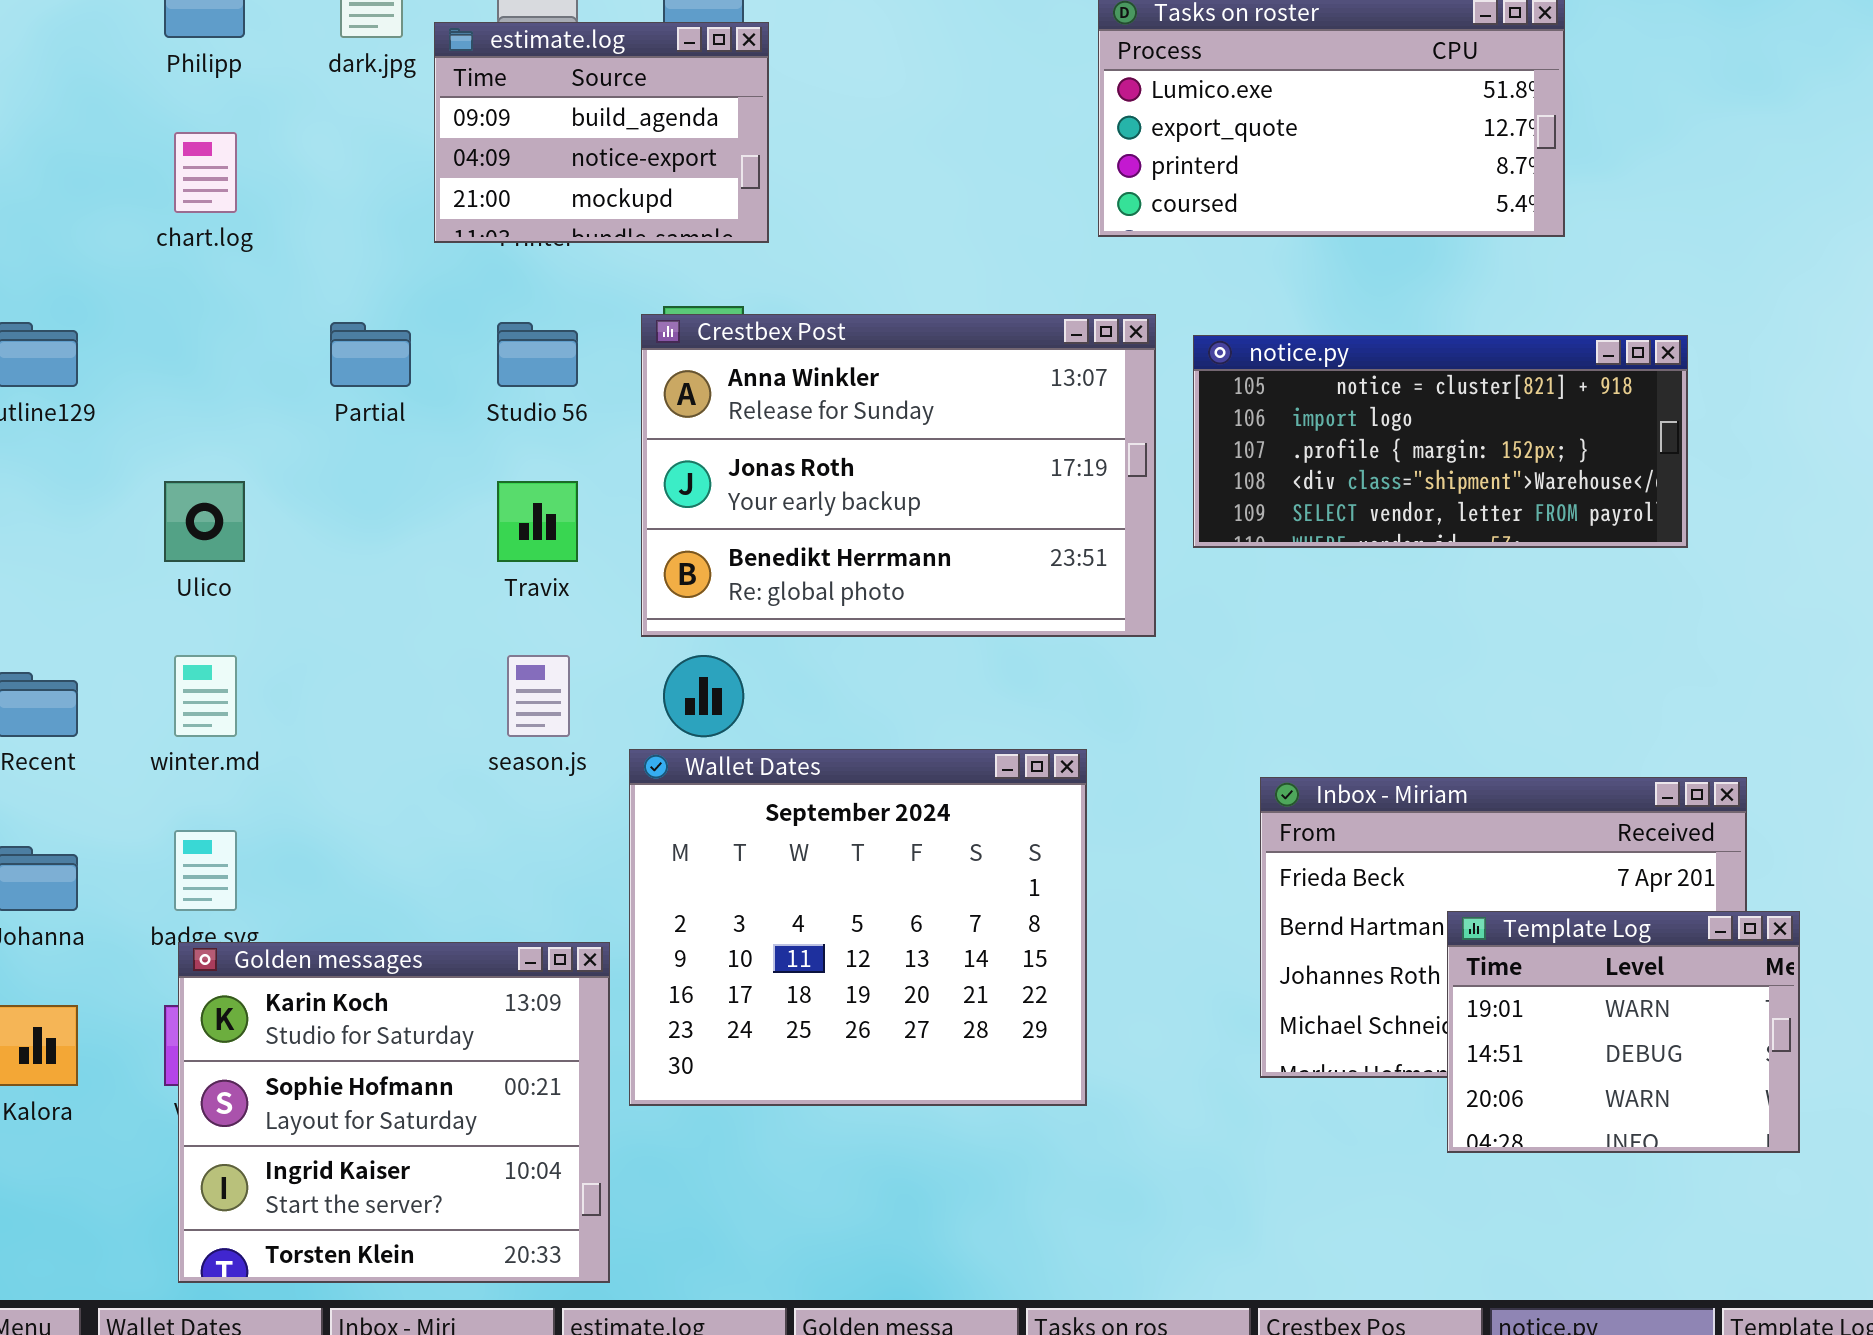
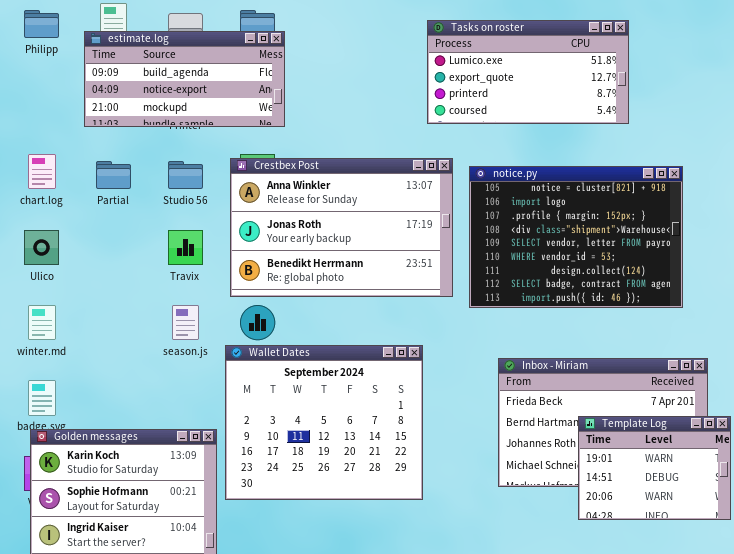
estimate.log: [434,22,769,243] -> [84,31,285,127], resized
chart.log: [174,132,237,213] -> [28,154,56,189], moved
notice.py: [1193,335,1688,548] -> [469,166,683,308], resized

